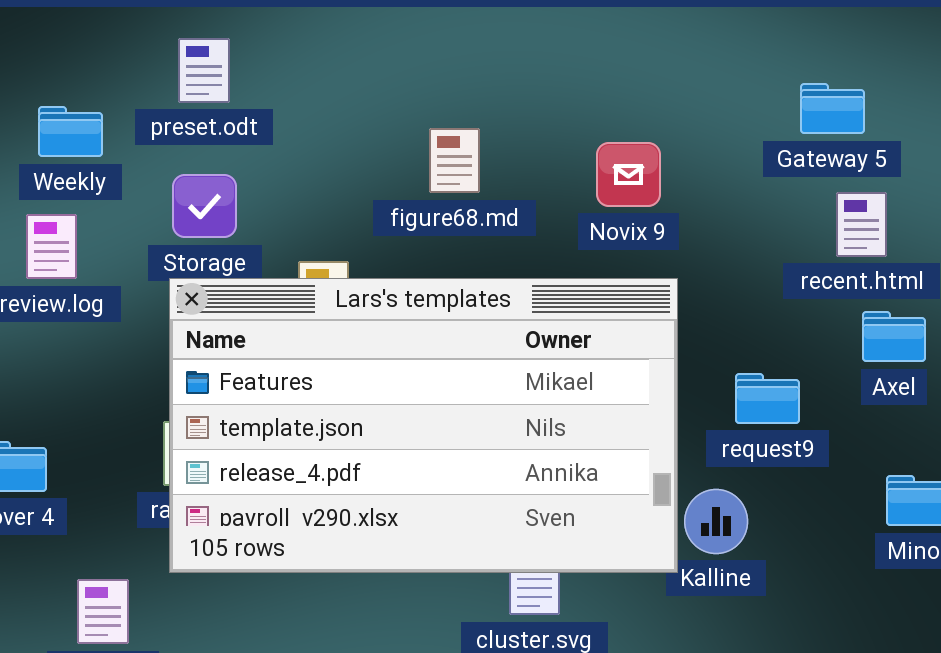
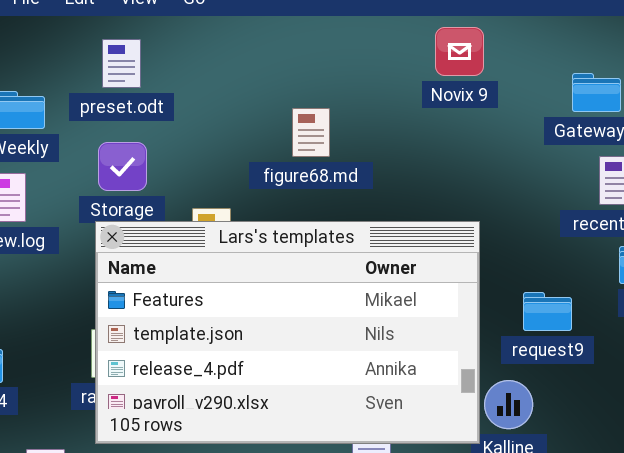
Novix 9: [596,142,661,207] -> [435,27,484,76], moved

